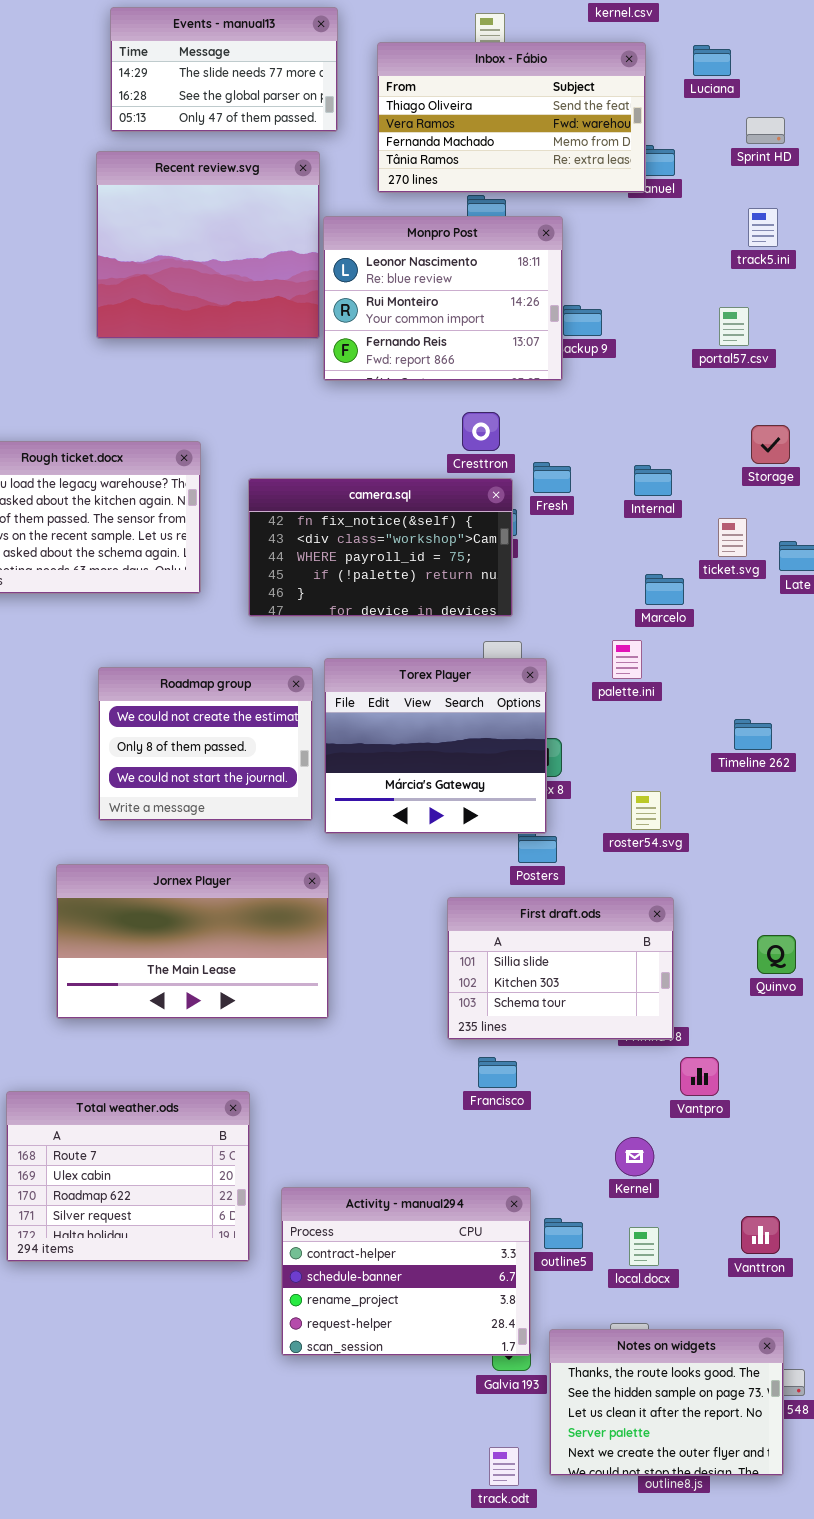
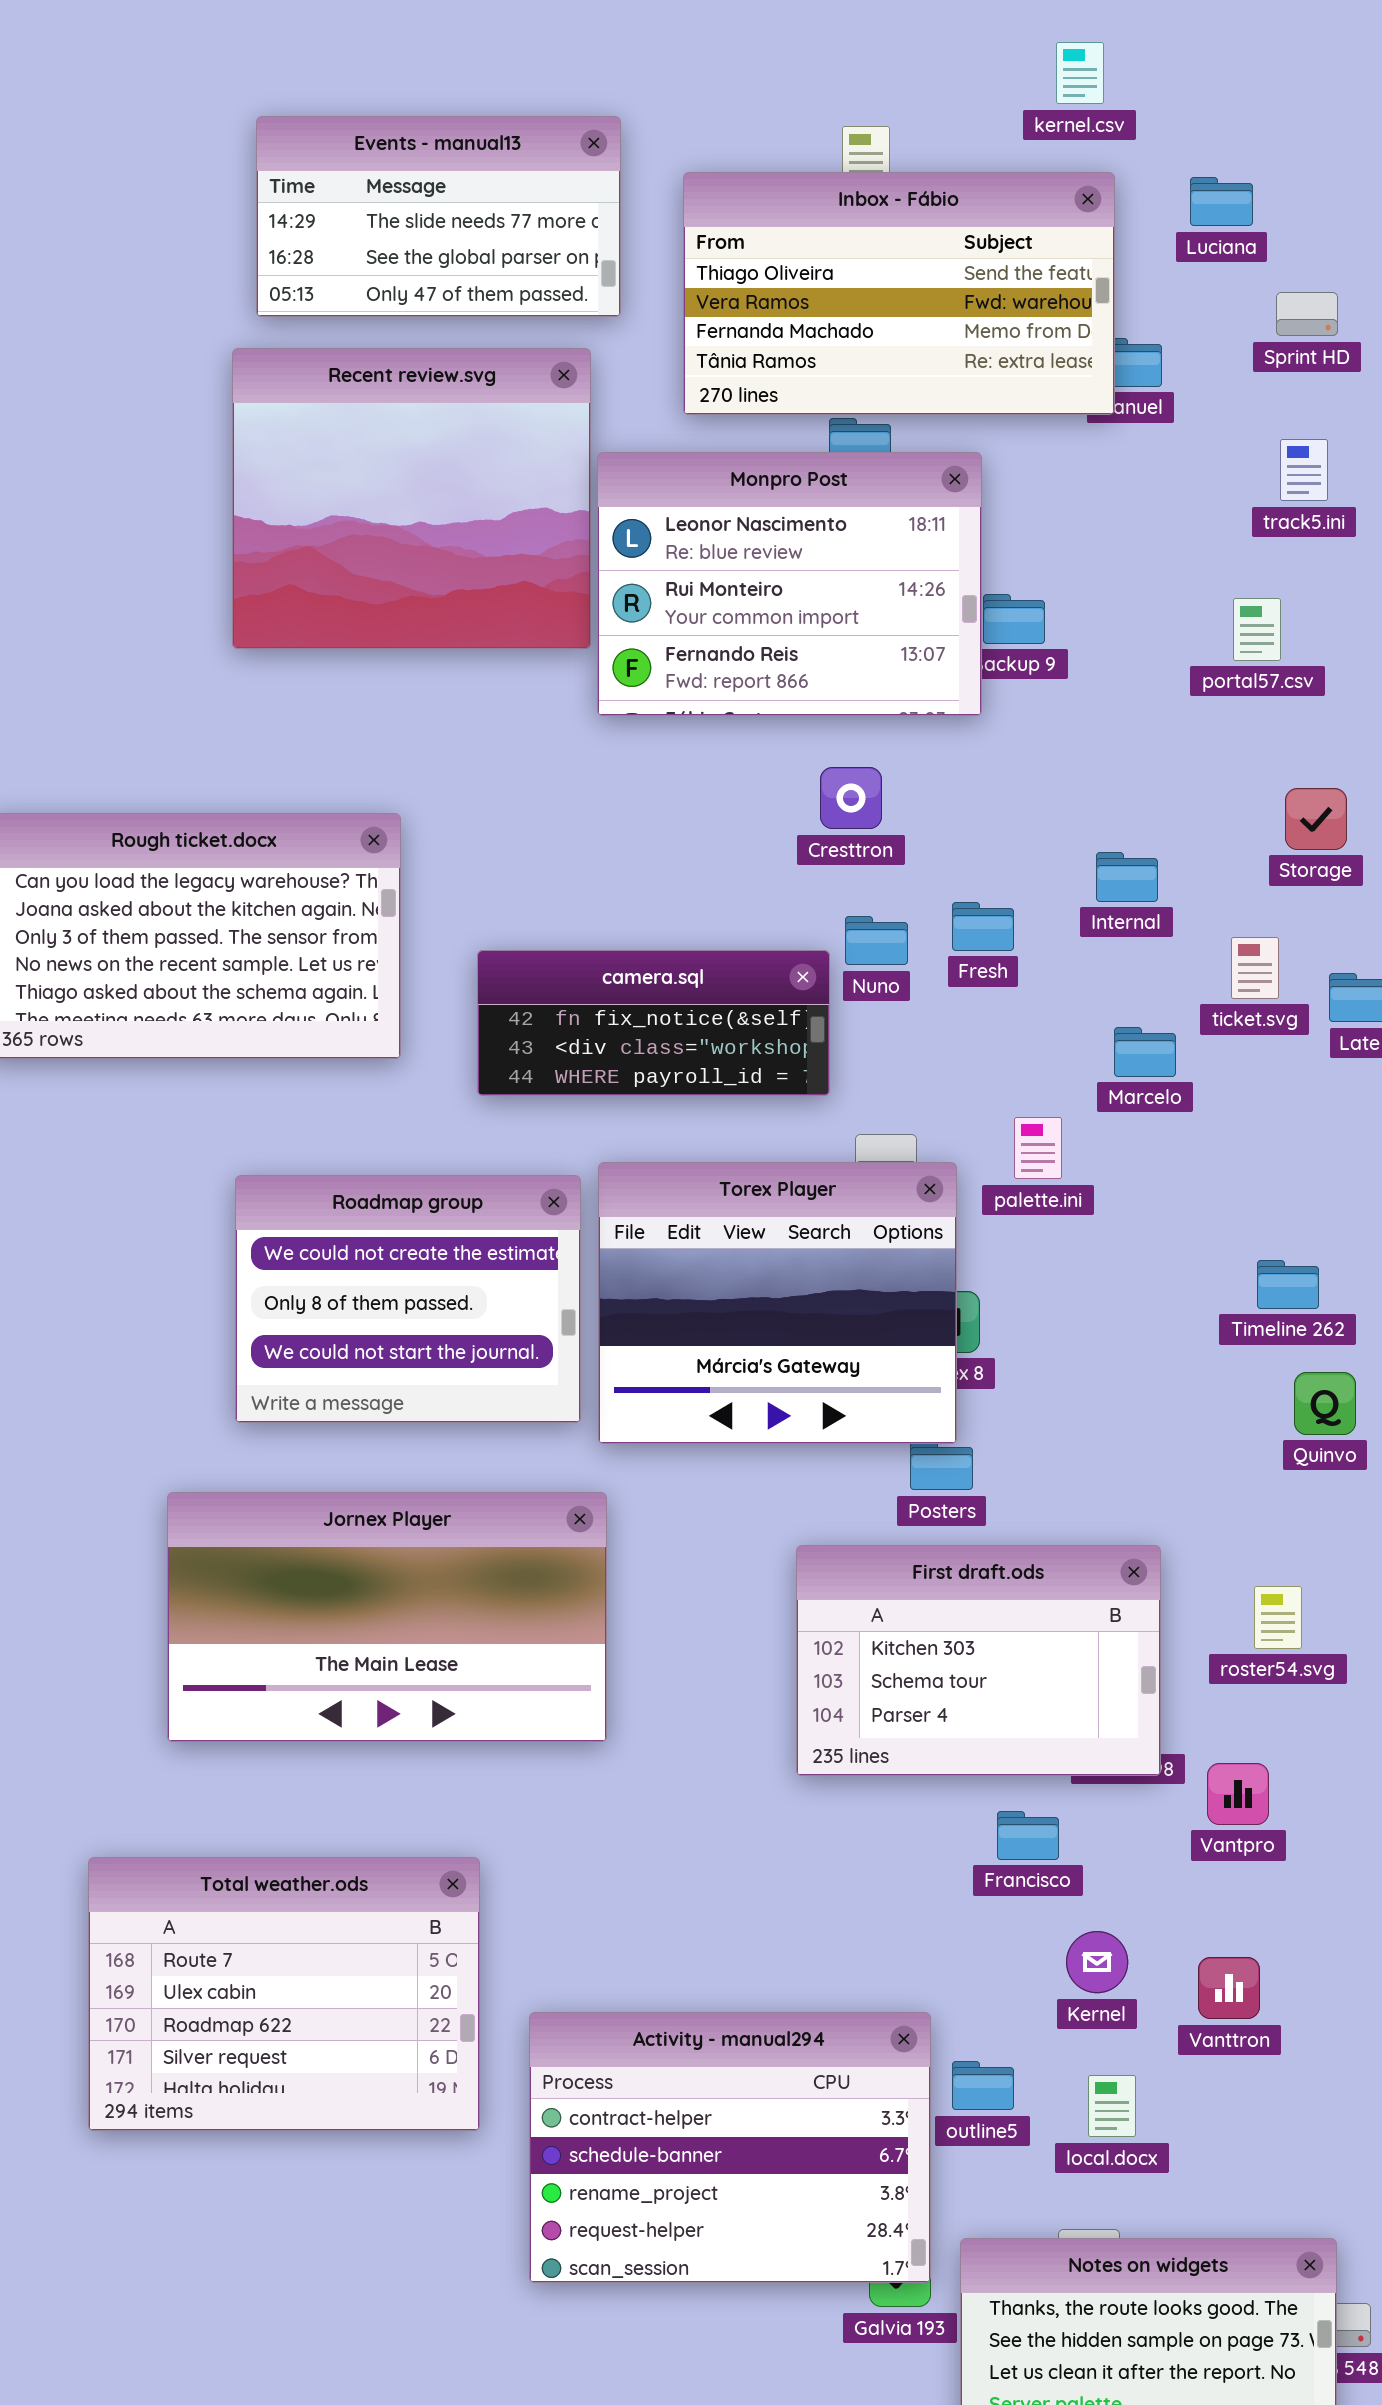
Fresh: [533,462,571,493] -> [952,902,1014,951], moved
camera.sql: [248,478,513,617] -> [477,950,830,1096], resized
palette.ini: [612,640,642,679] -> [1014,1117,1062,1179], moved
roster54.svg: [631,791,661,830] -> [1254,1586,1302,1649], moved
First draft.ods: [447,897,674,1040] -> [796,1545,1161,1776], scrolled down 1 row
Quinvo: [757,935,796,974] -> [1294,1372,1356,1435], moved
Francisco: [478,1057,517,1088] -> [997,1811,1059,1860], moved
Vantpro: [680,1057,719,1096] -> [1207,1763,1269,1825], moved
Vanttron: [741,1216,780,1254] -> [1198,1957,1260,2019], moved

